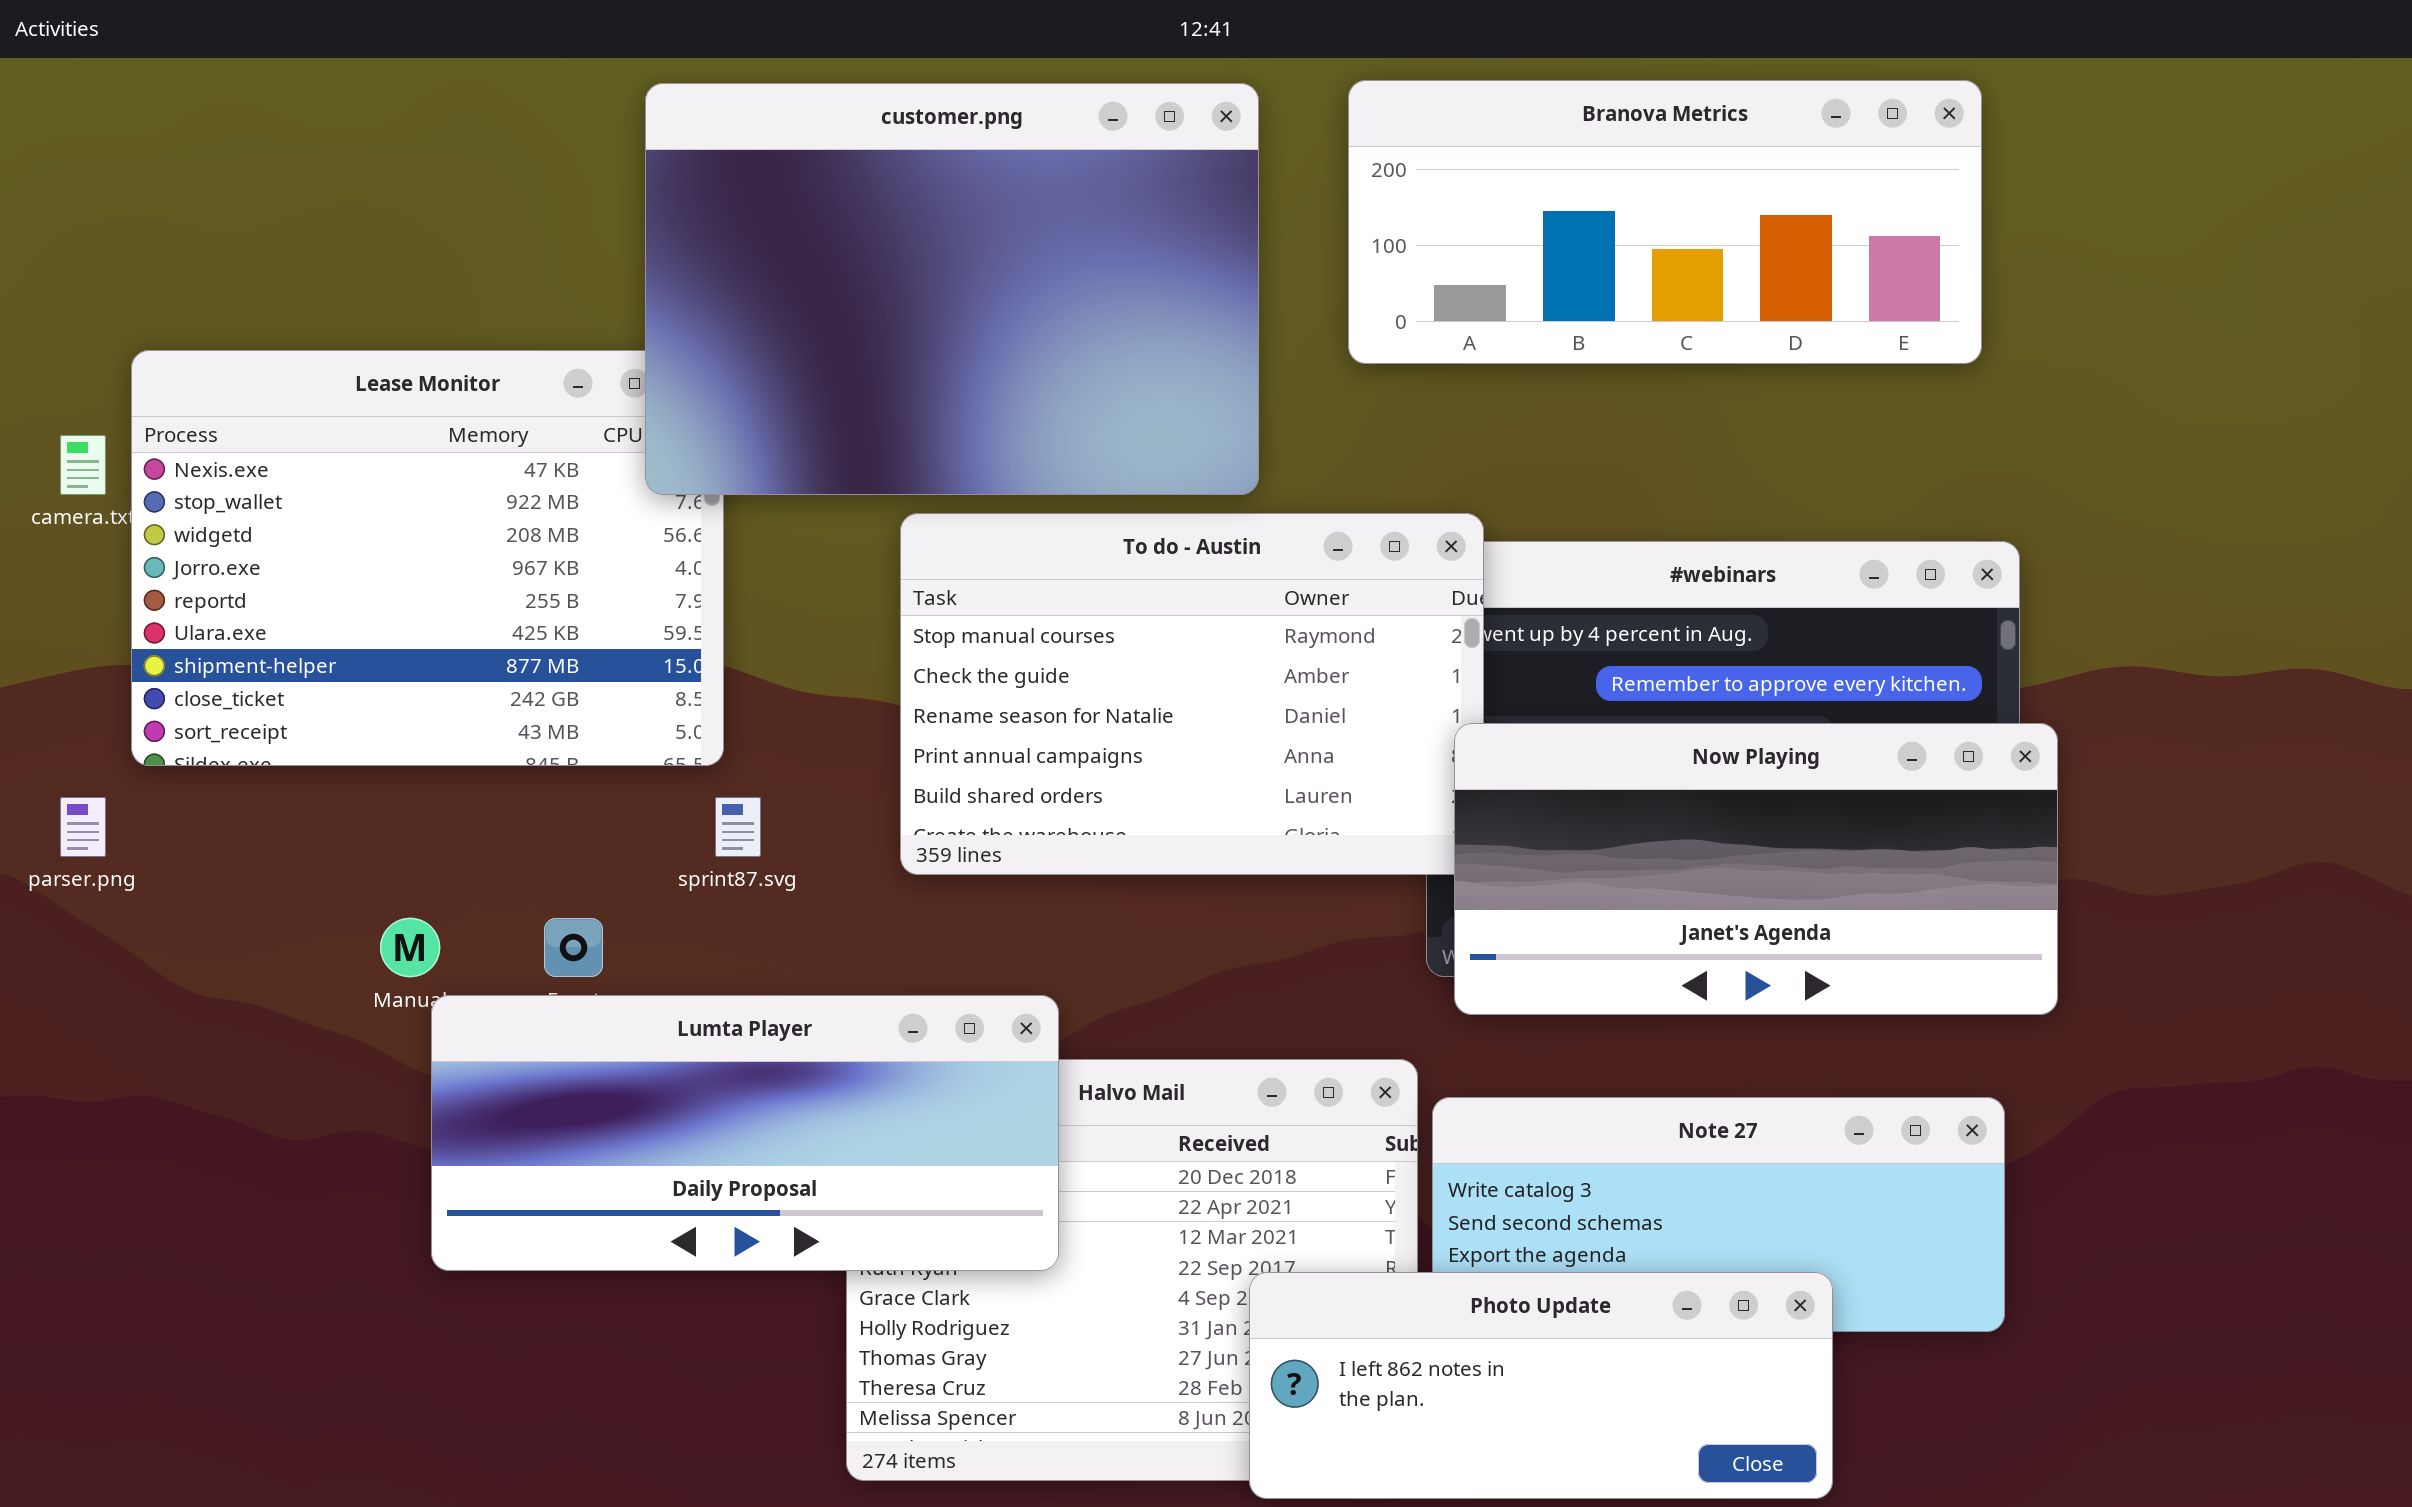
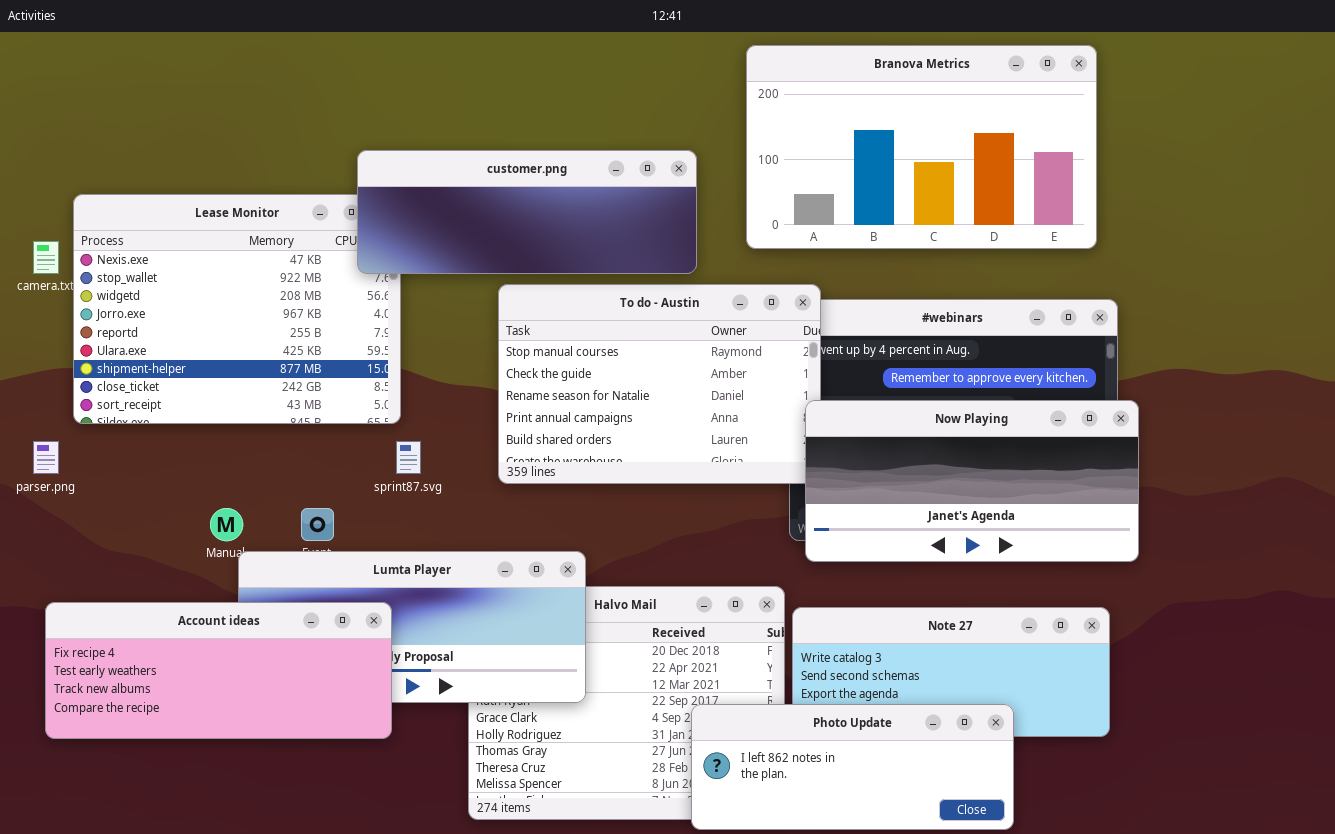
Branova Metrics: [1348,80,1982,364] -> [746,45,1097,249], resized
customer.png: [645,83,1259,495] -> [357,150,697,274], resized
Account ideas: none -> [45,602,392,739], opened

